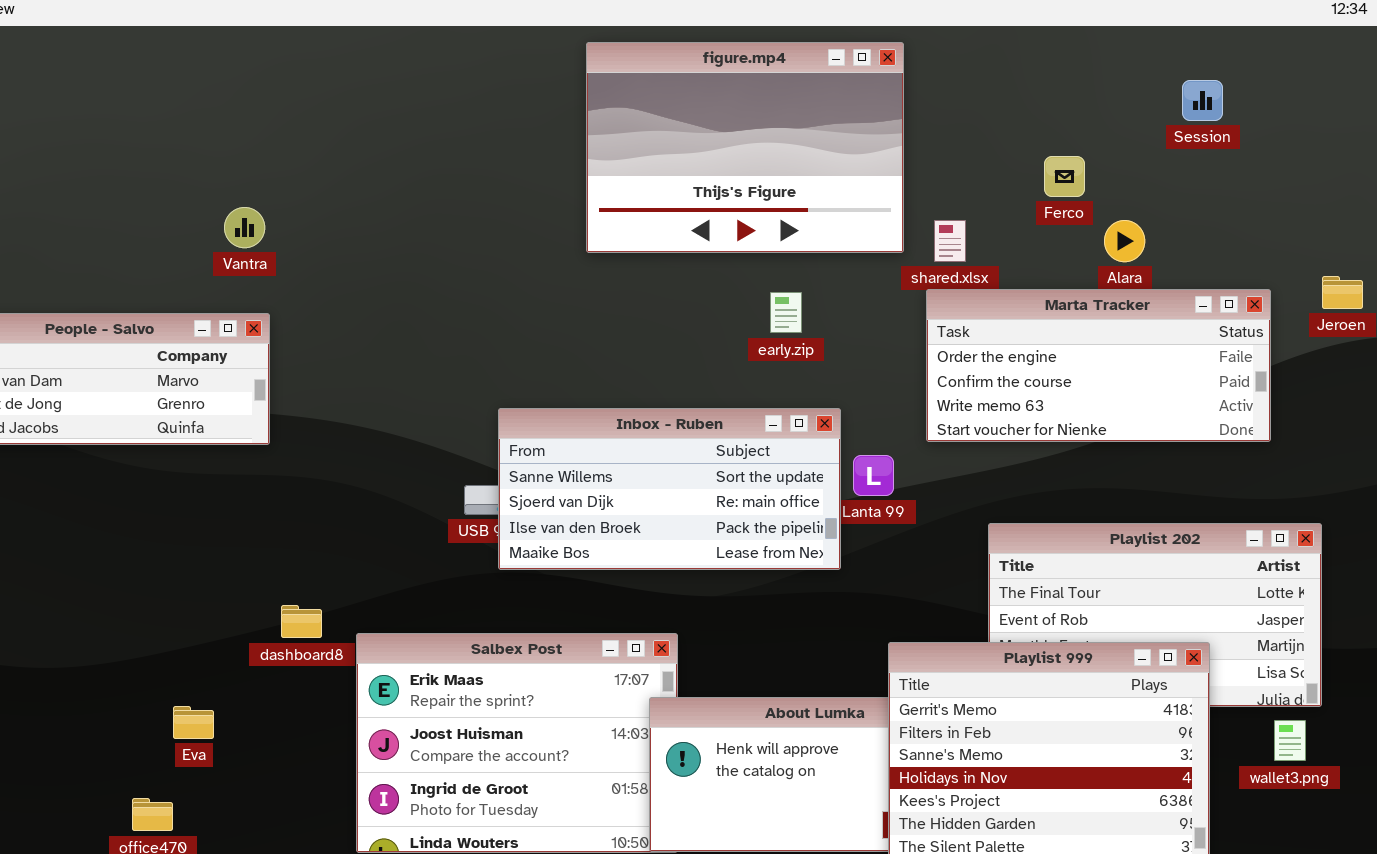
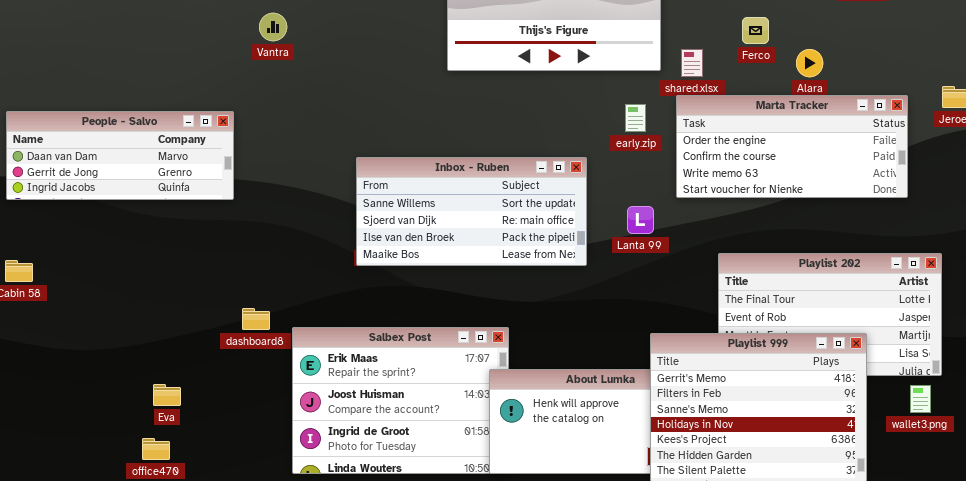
Ferco: [1044,156,1085,197] -> [742,17,769,44], moved
Vantra: [224,207,265,248] -> [259,13,287,41], moved
early.zip: [770,292,802,333] -> [625,104,646,132], moved
Inbox - Ruben: [498,408,841,570] -> [356,157,587,266], moved
Eva: [173,706,214,739] -> [153,384,181,406], moved

